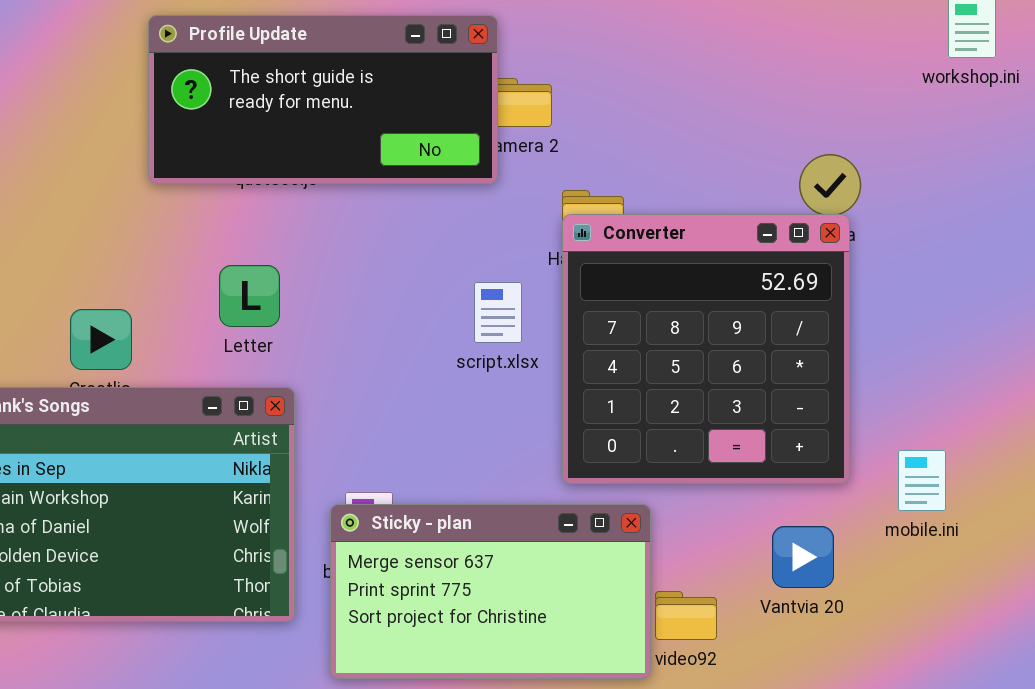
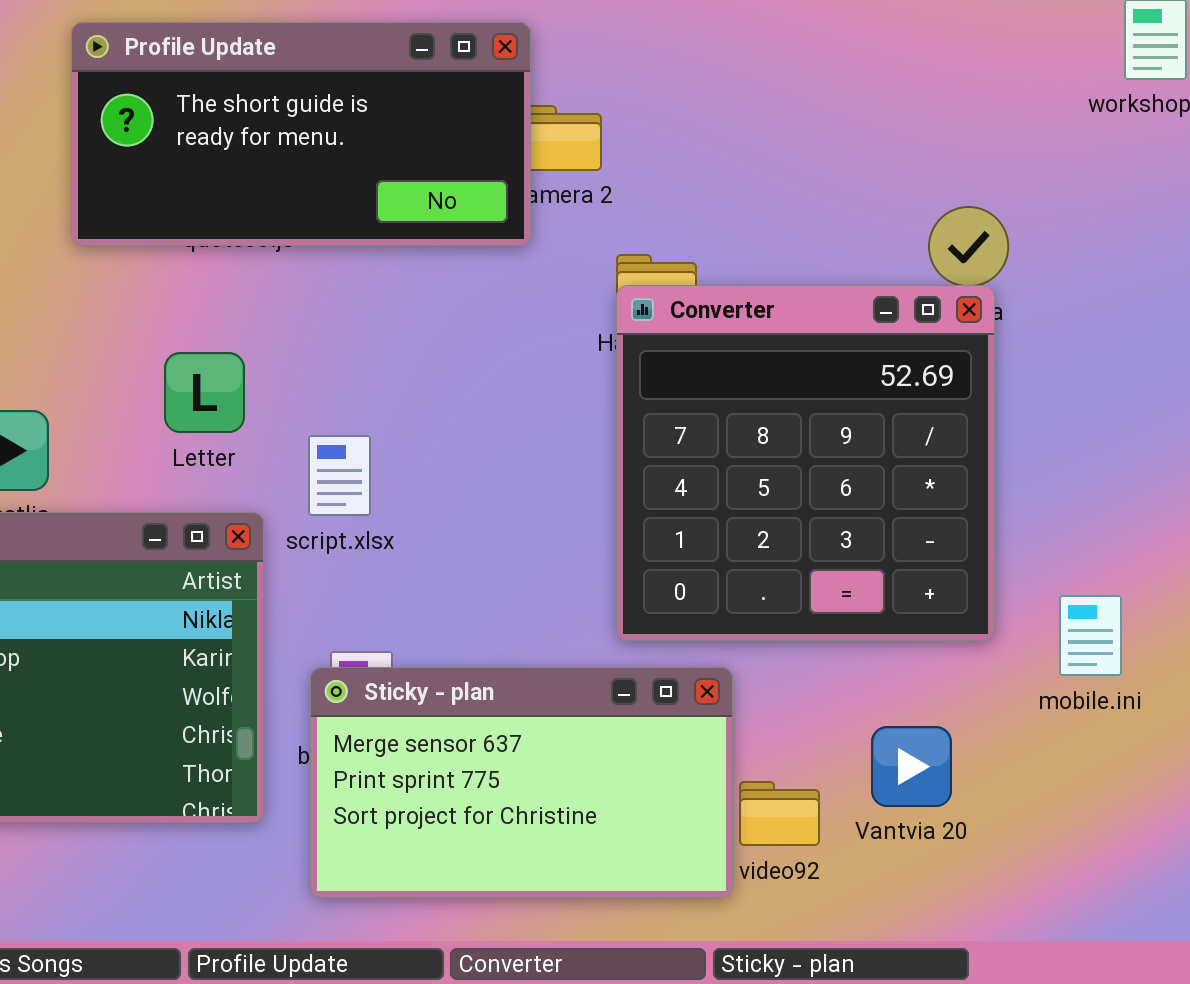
script.xlsx: [474,282,522,343] -> [308,435,371,516], moved
Vantvia 20: [772,526,834,588] -> [871,726,952,807], moved

